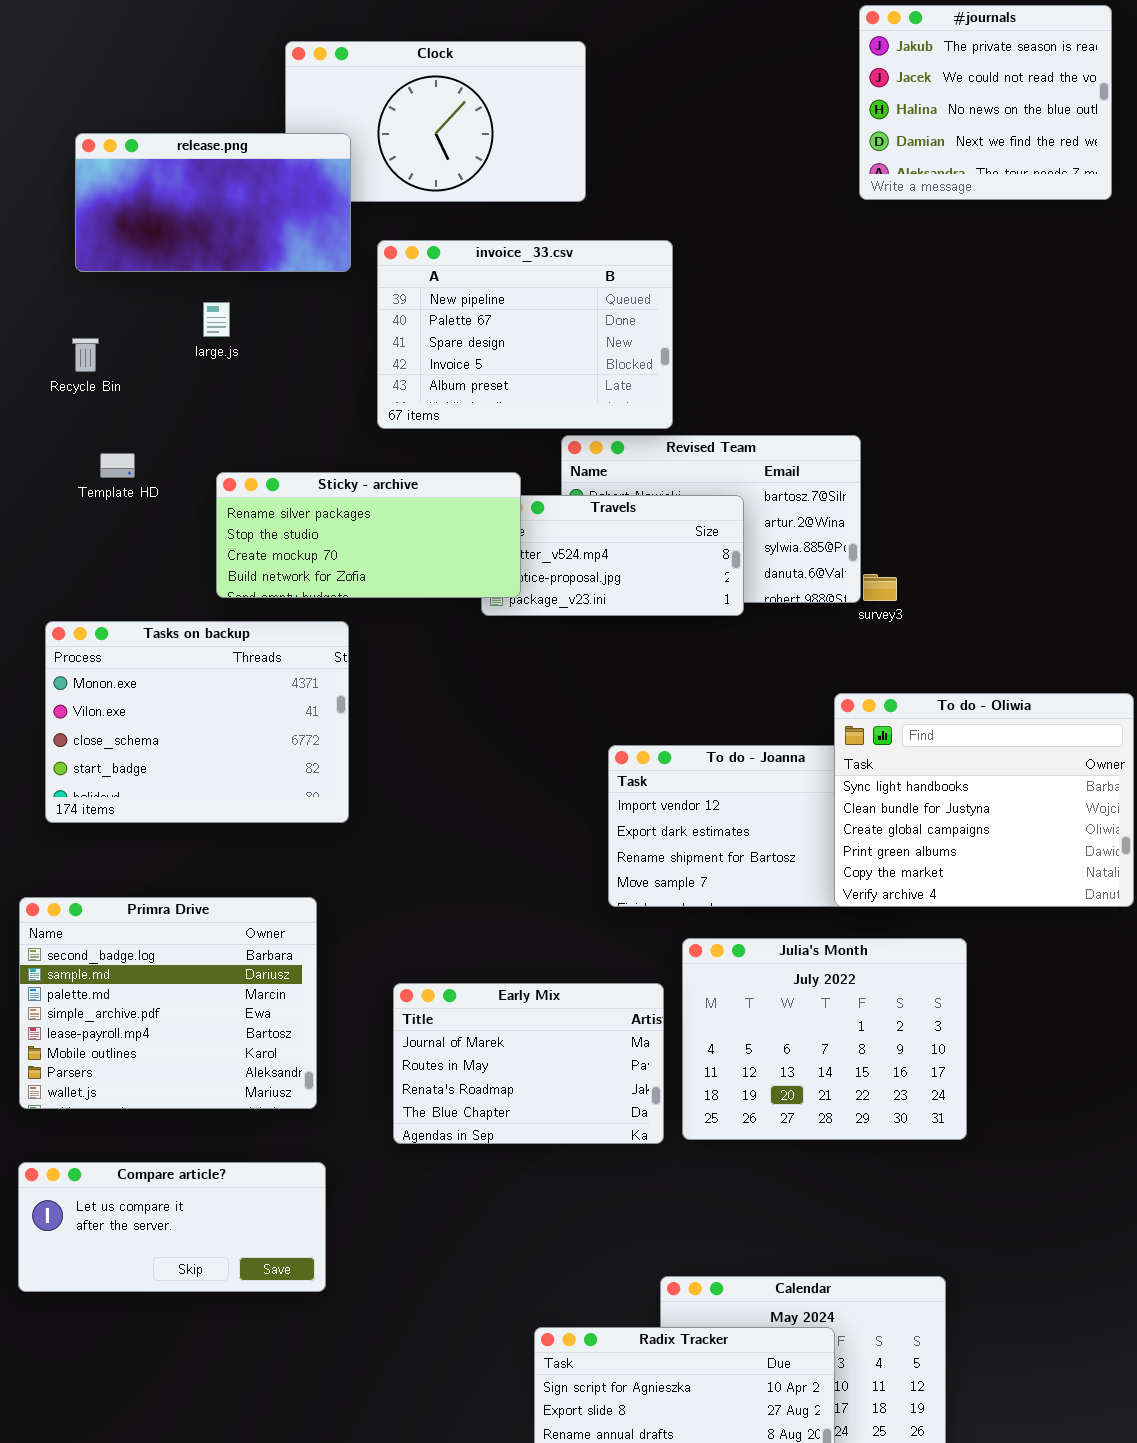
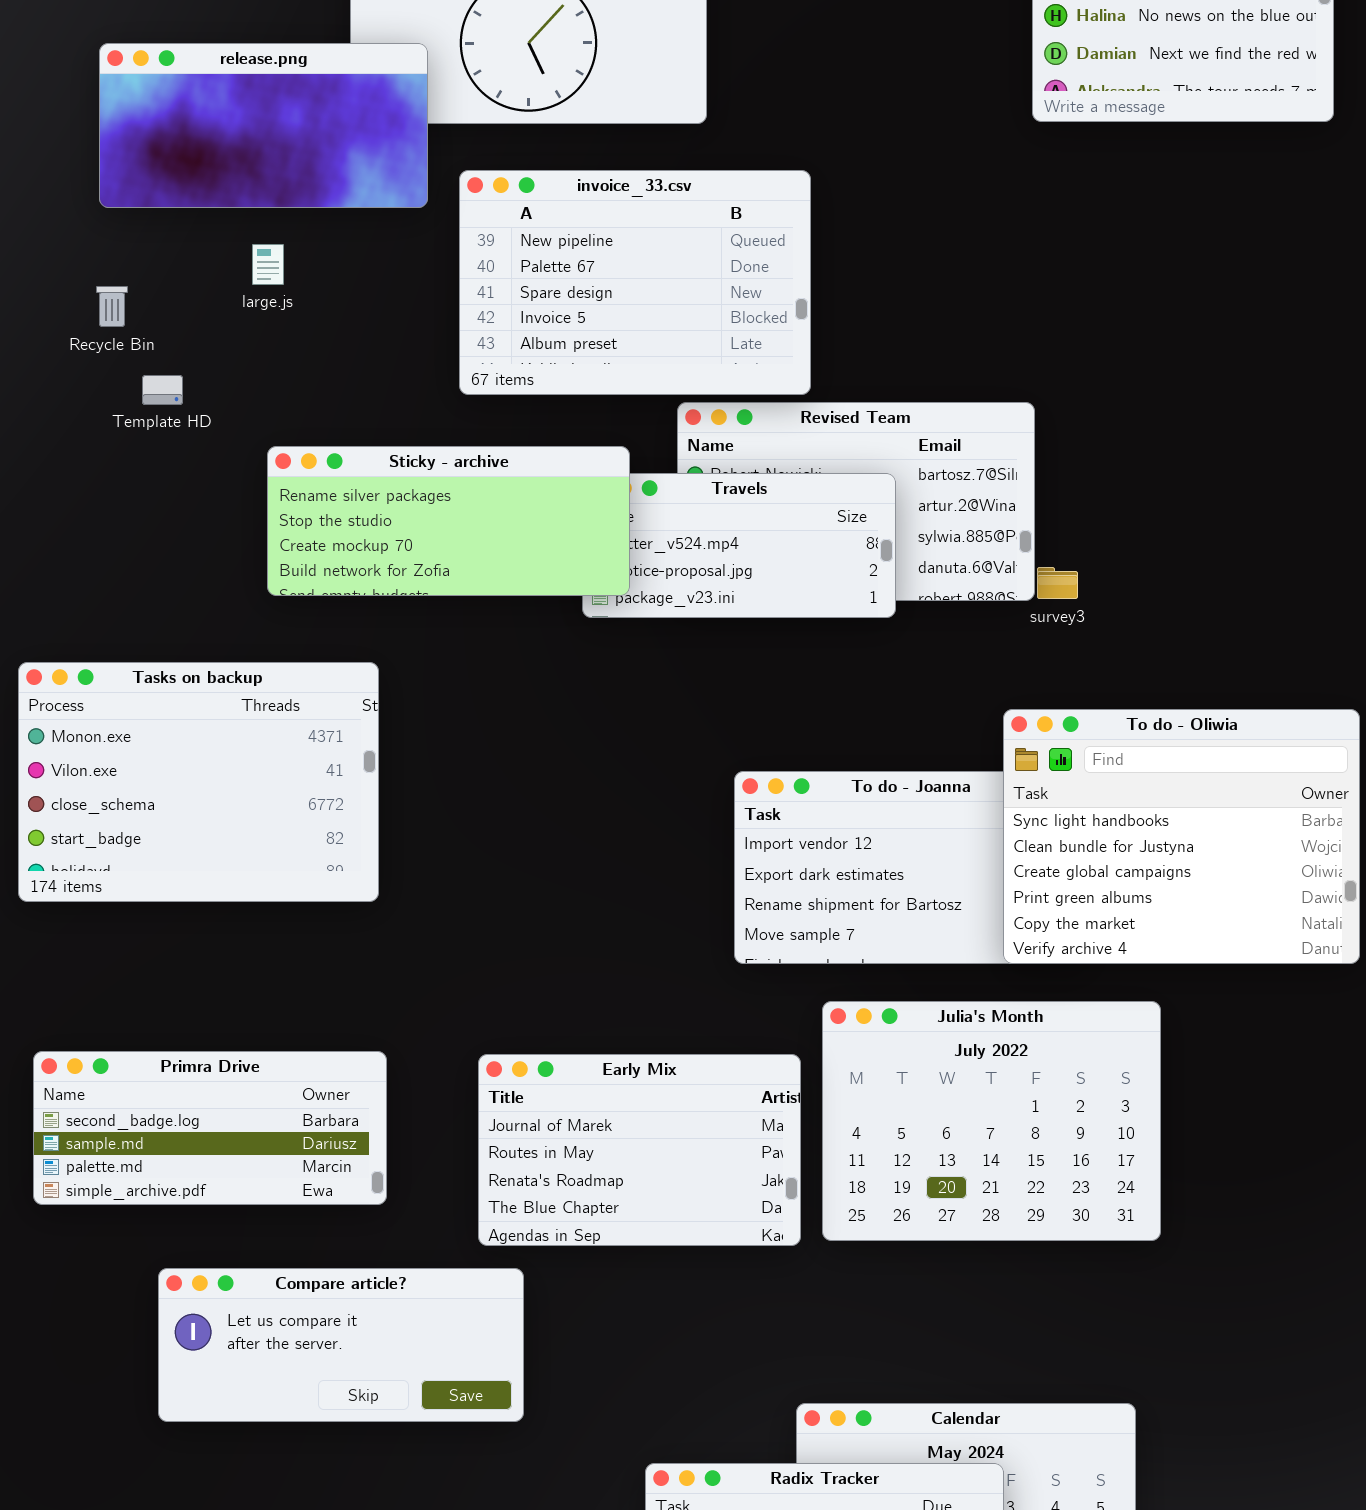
Template HD: [100,453,135,478] -> [142,375,183,405], moved
Tasks on backup: [45,621,349,823] -> [18,662,379,902], moved
Primra Drive: [19,897,317,1109] -> [33,1051,387,1205], resized
Compare article?: [18,1162,326,1292] -> [158,1268,524,1422], moved

